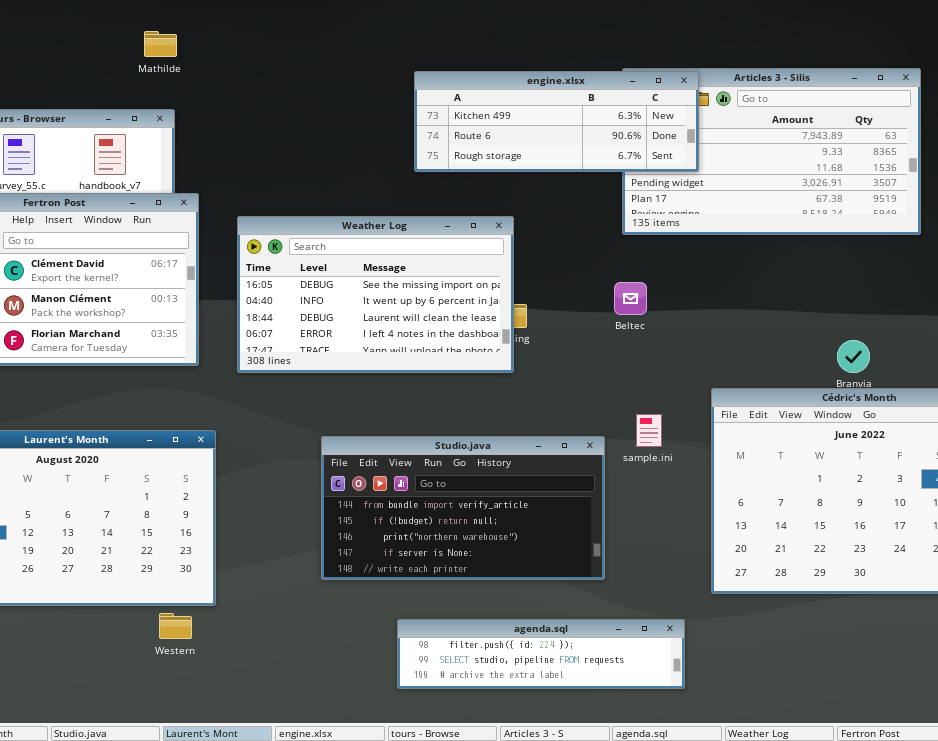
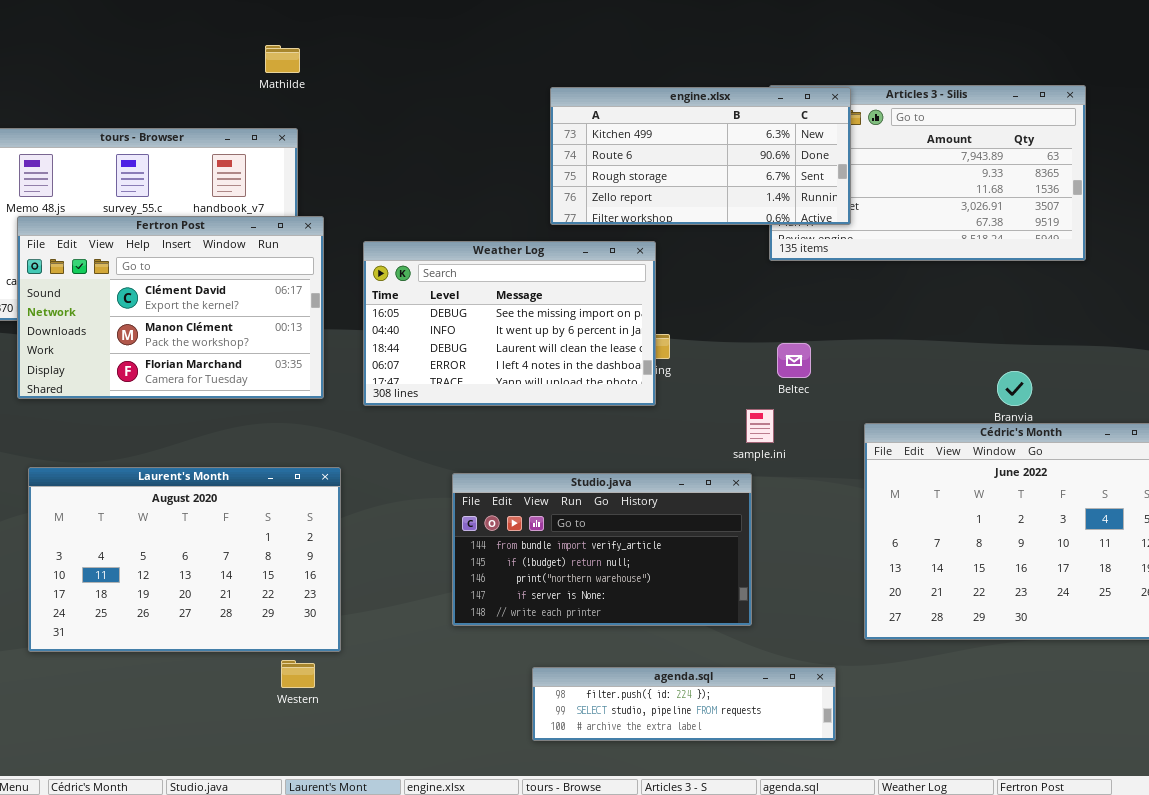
engine.xlsx: [414,71,699,172] -> [550,87,851,225], resized
Beltec: [614,282,647,315] -> [777,343,811,378], moved
sample.ini: [636,414,662,447] -> [746,409,774,443], moved

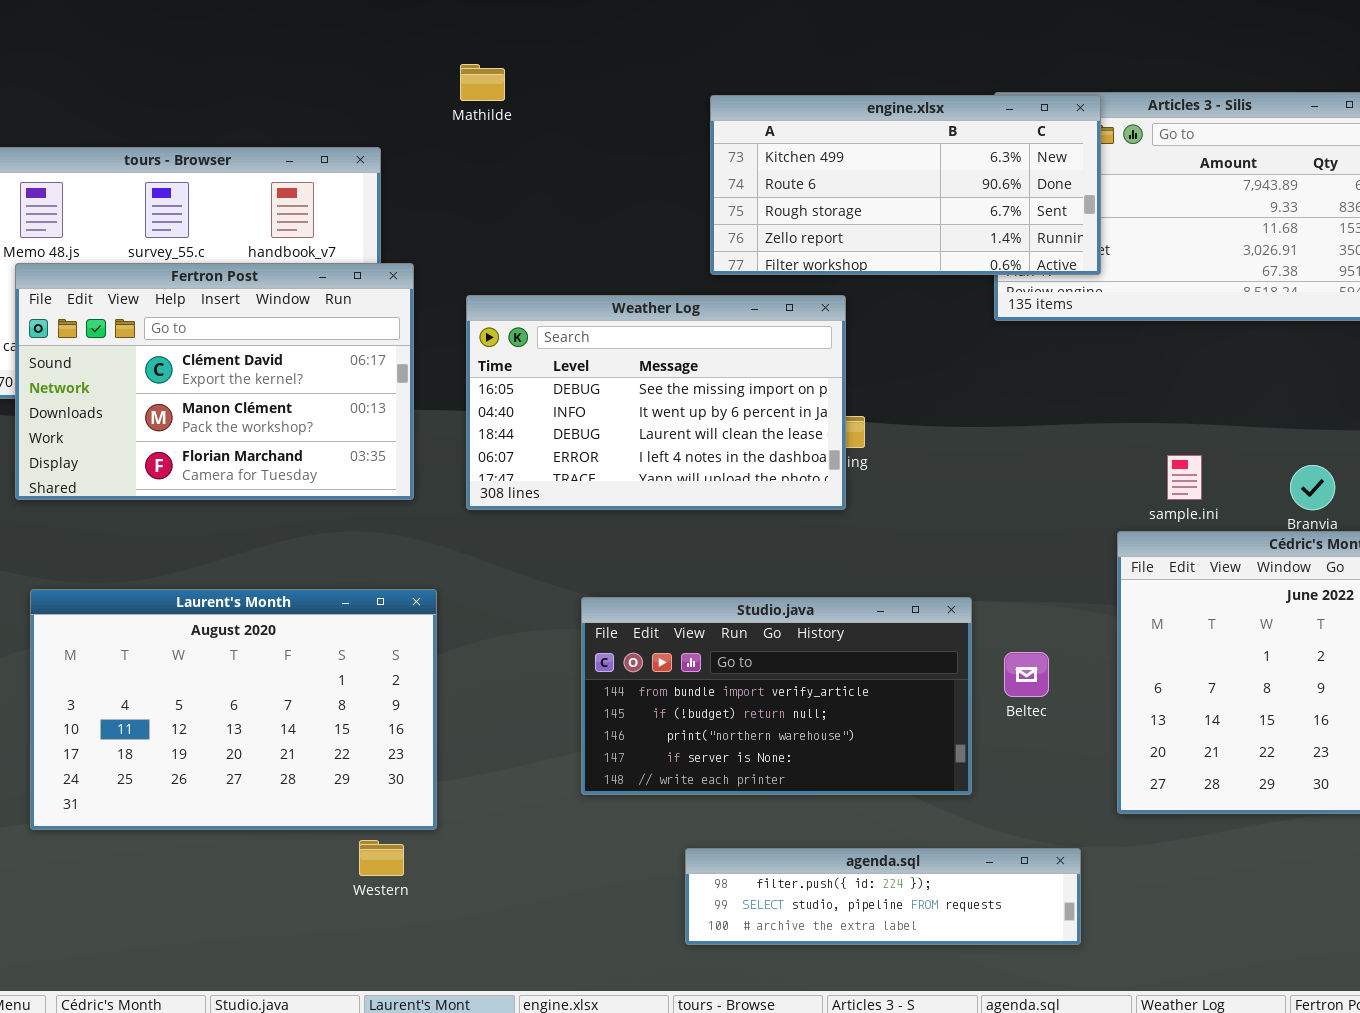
Mathilde: [265,45,300,73] -> [460,64,505,101], moved
Beltec: [777,343,811,378] -> [1004,652,1049,697], moved
sample.ini: [746,409,774,443] -> [1167,455,1202,500], moved

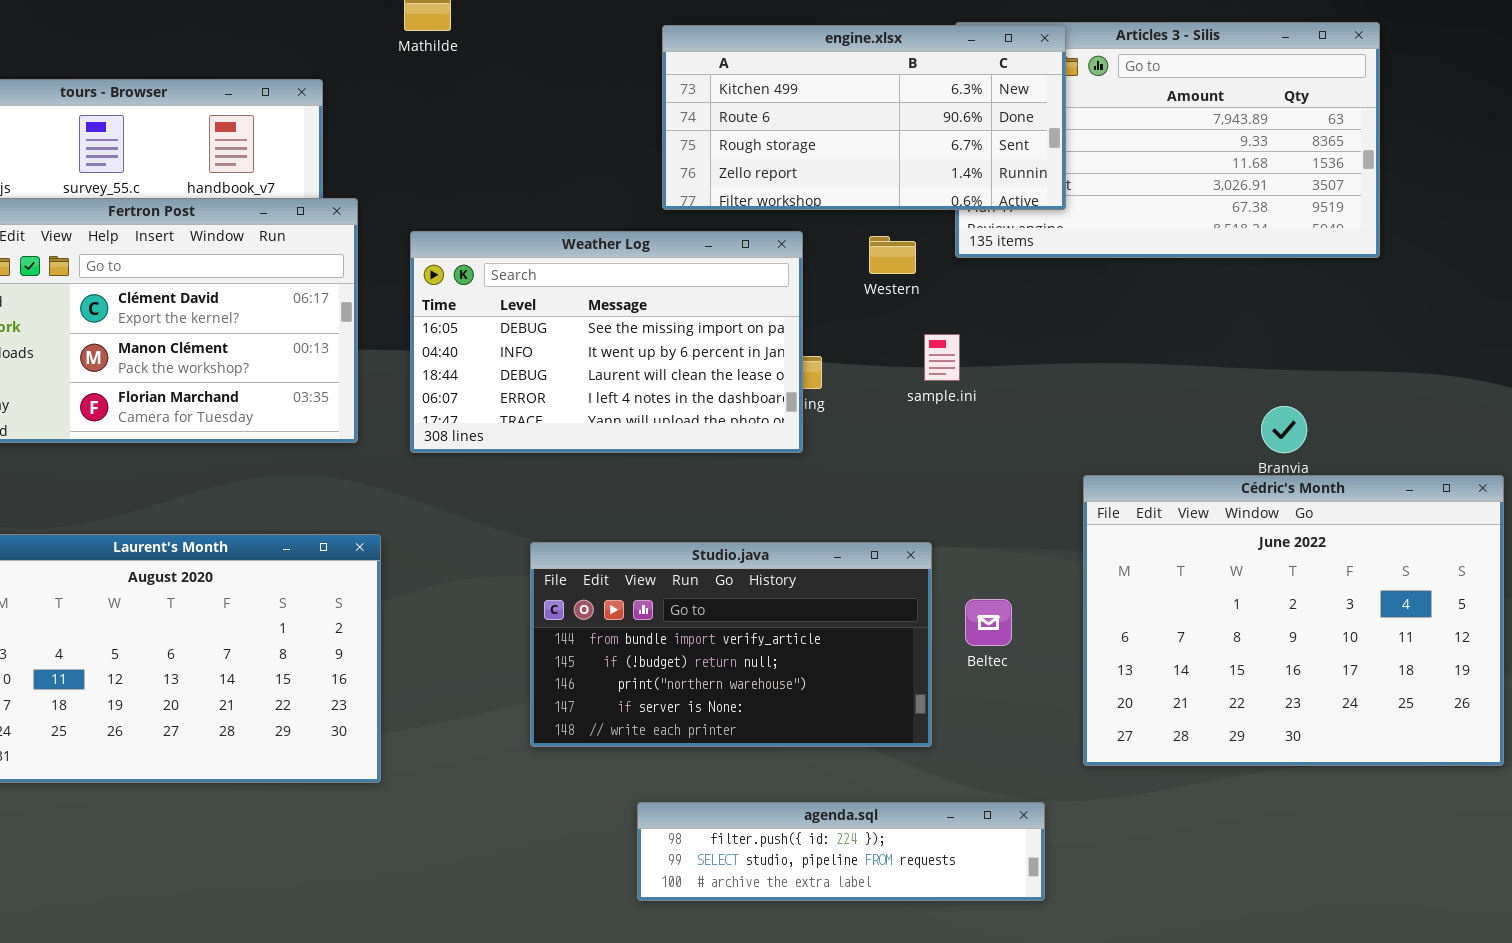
sample.ini: [1167,455,1202,500] -> [924,334,960,381], moved
Western: [359,840,404,876] -> [869,236,916,274], moved

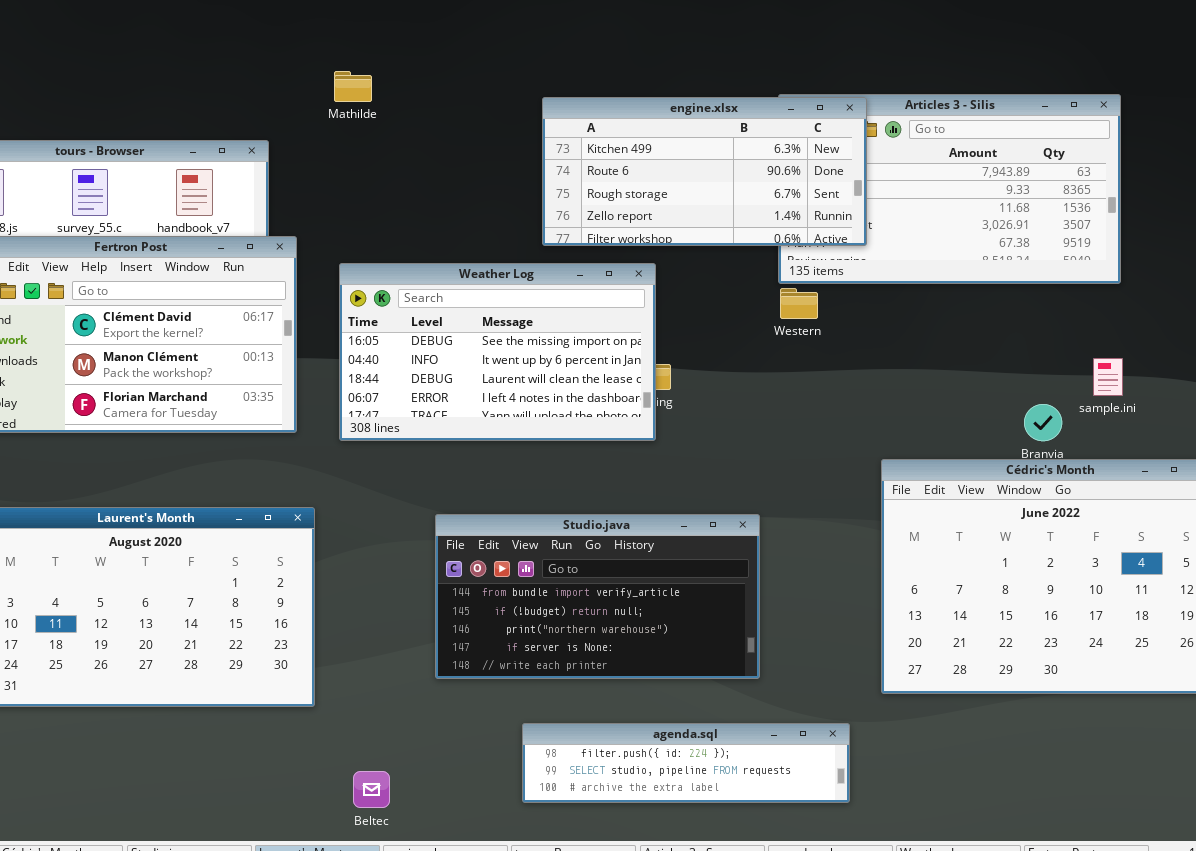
Western: [869,236,916,274] -> [780,288,818,319], moved
sample.ini: [924,334,960,381] -> [1093,358,1123,396], moved
Beltec: [965,599,1012,646] -> [353,771,390,808], moved

